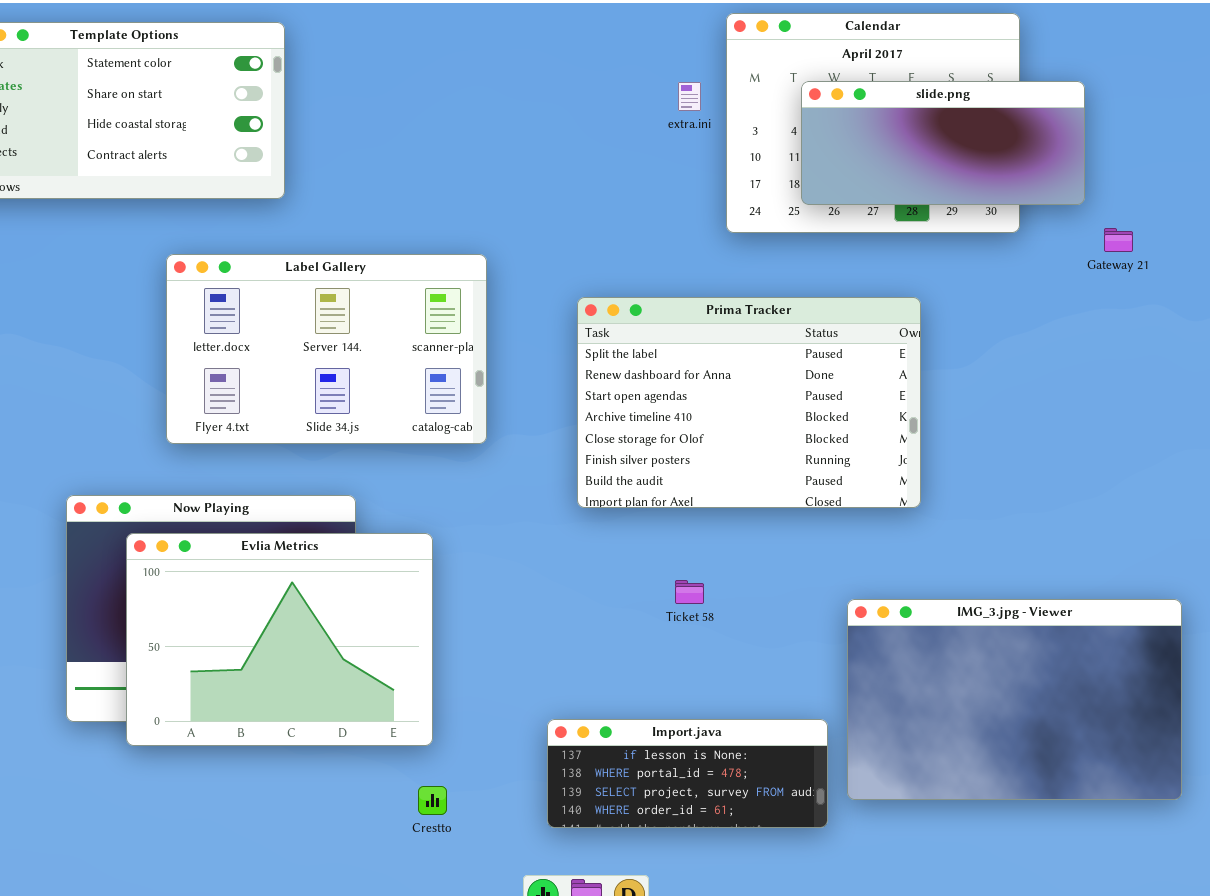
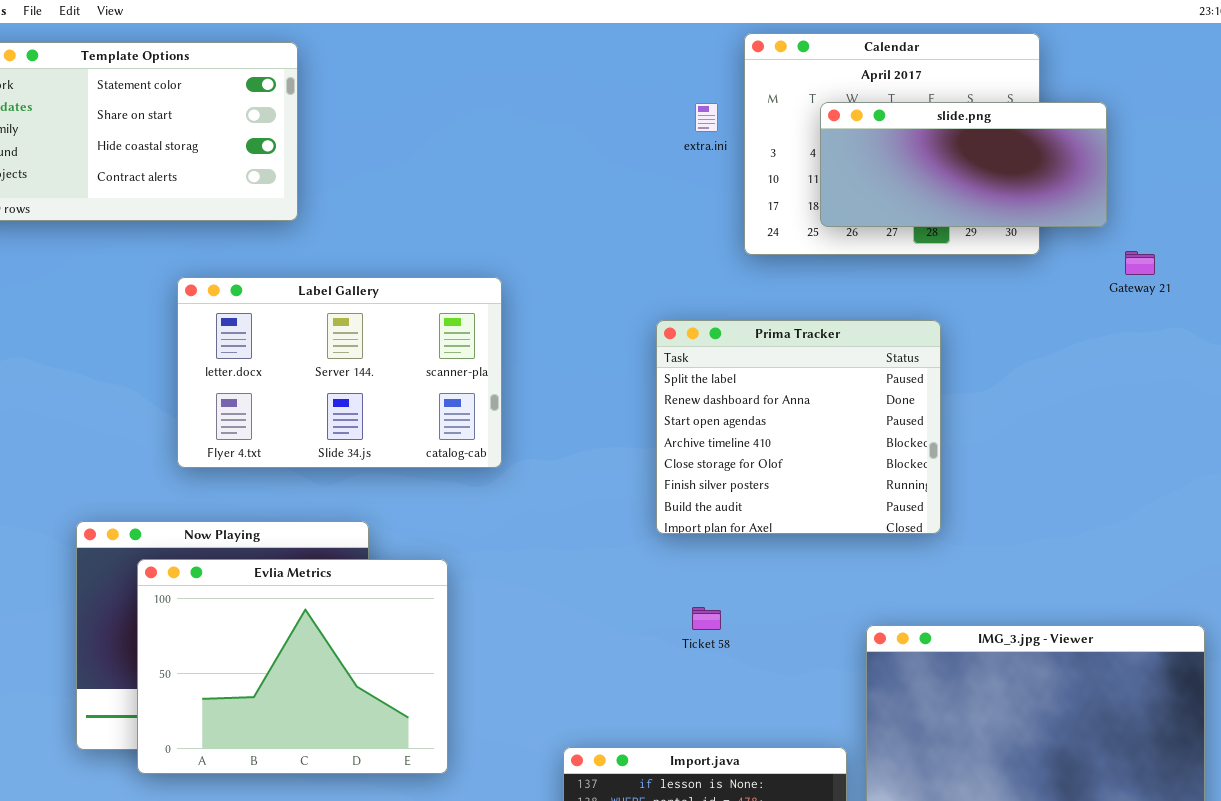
Prima Tracker: [577,297,921,508] -> [656,320,941,534], resized

